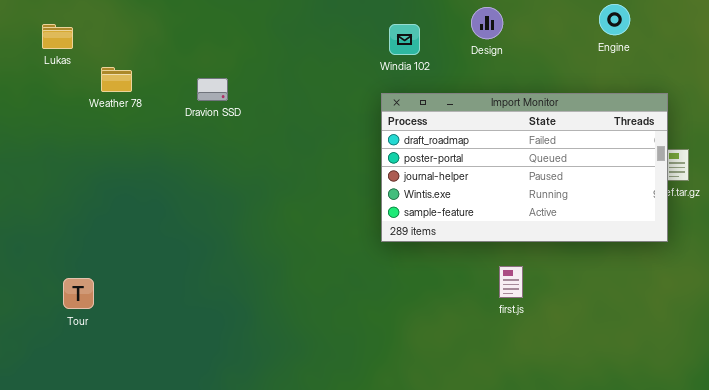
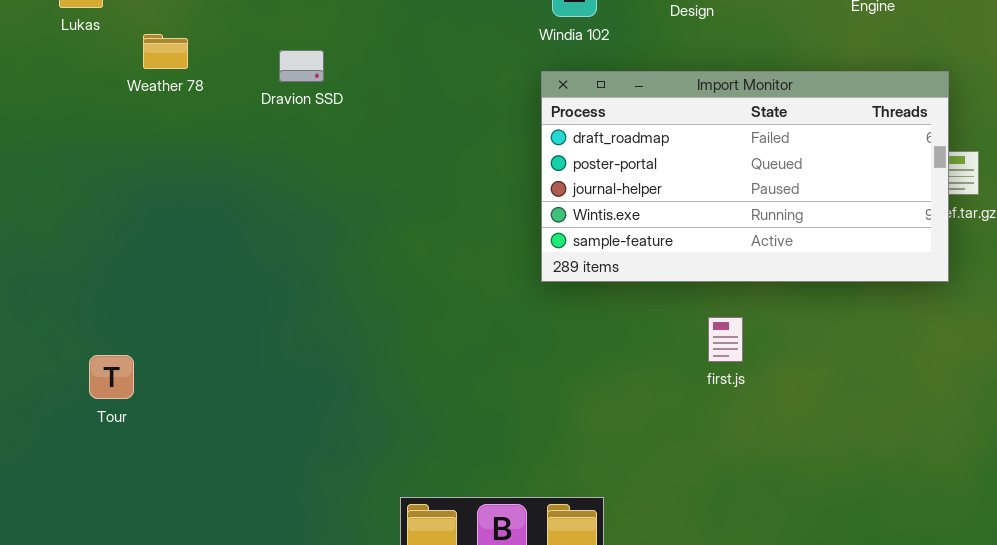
Tour: [63,278,94,309] -> [89,355,134,399], moved

